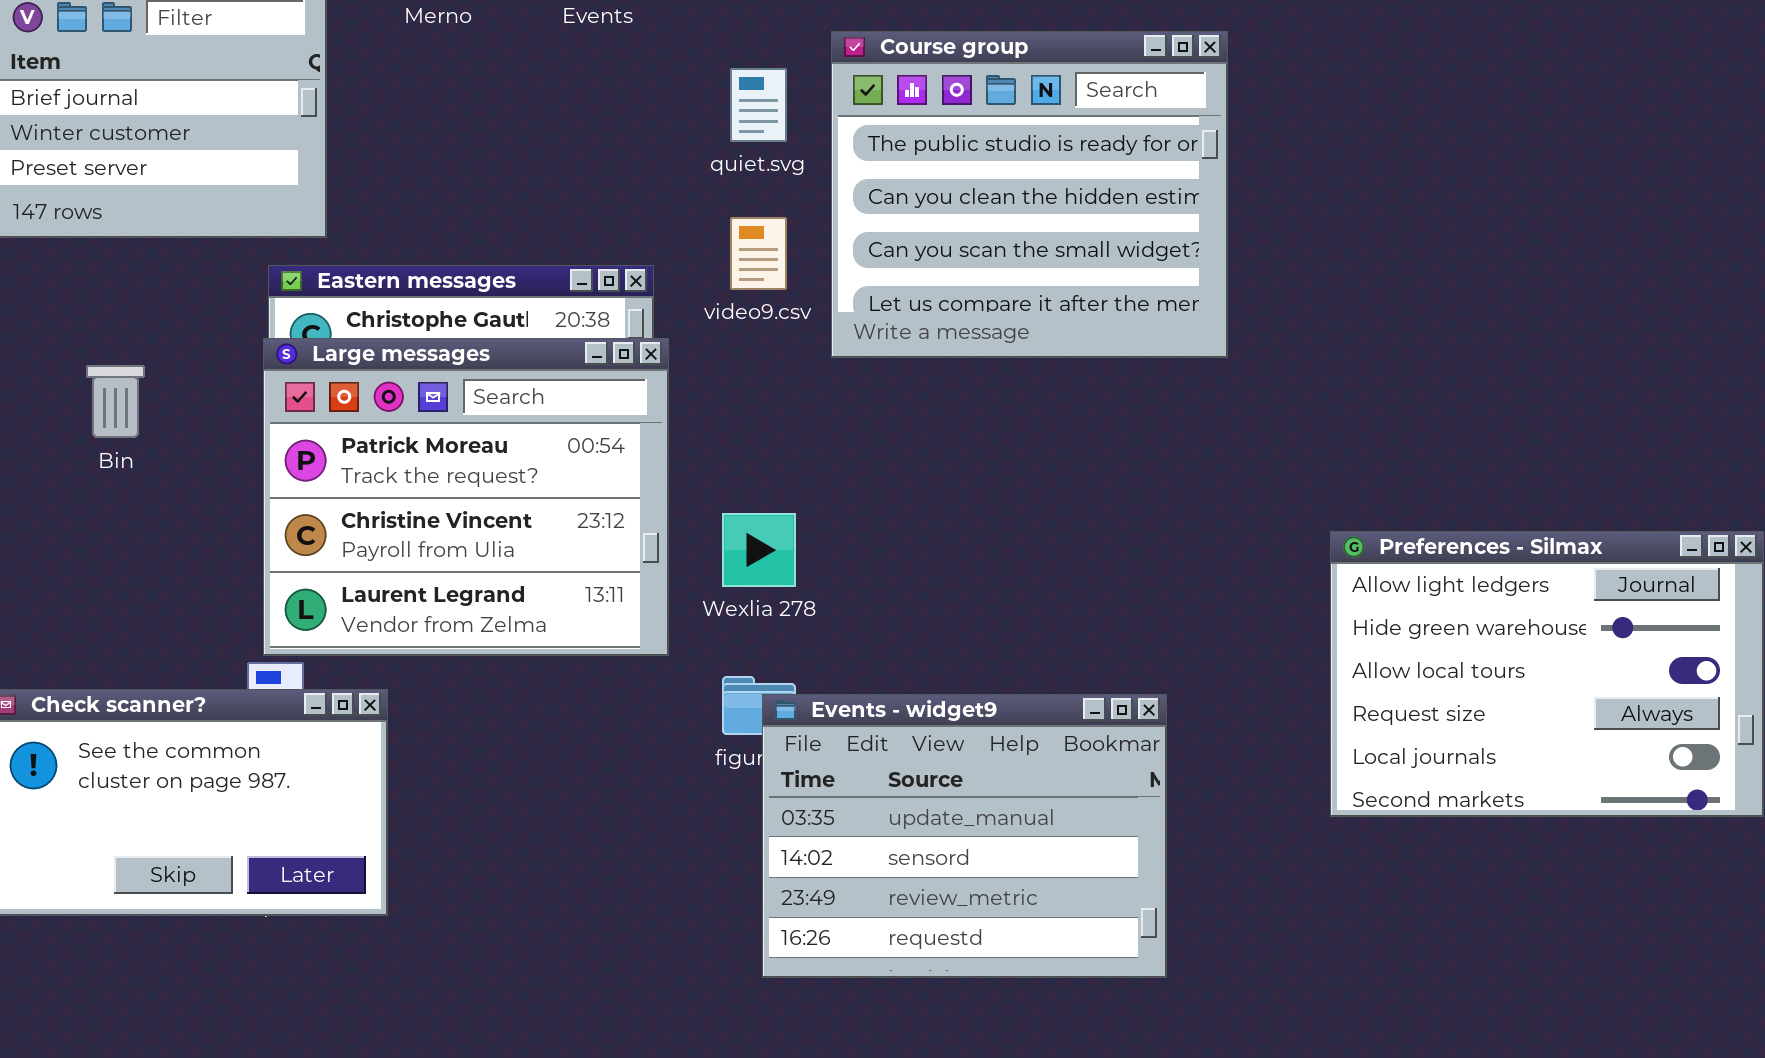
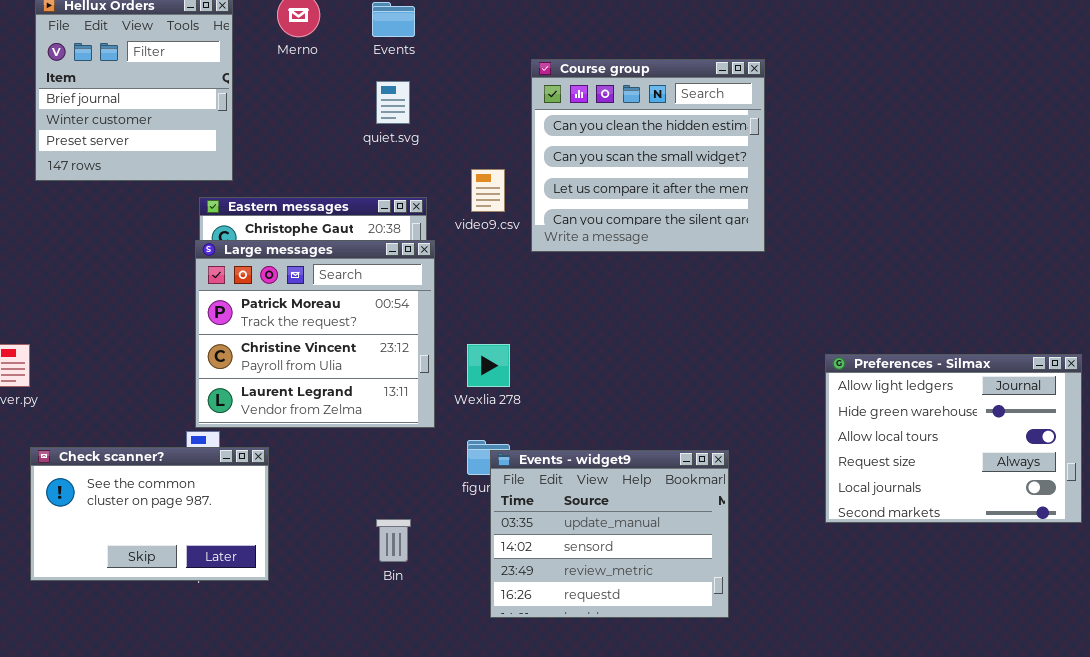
Course group: [831,31,1228,358] -> [531,59,765,252], scrolled down 1 row
quiet.svg: [730,68,787,142] -> [376,81,410,124], moved
Bin: [86,365,145,438] -> [376,519,411,562], moved

